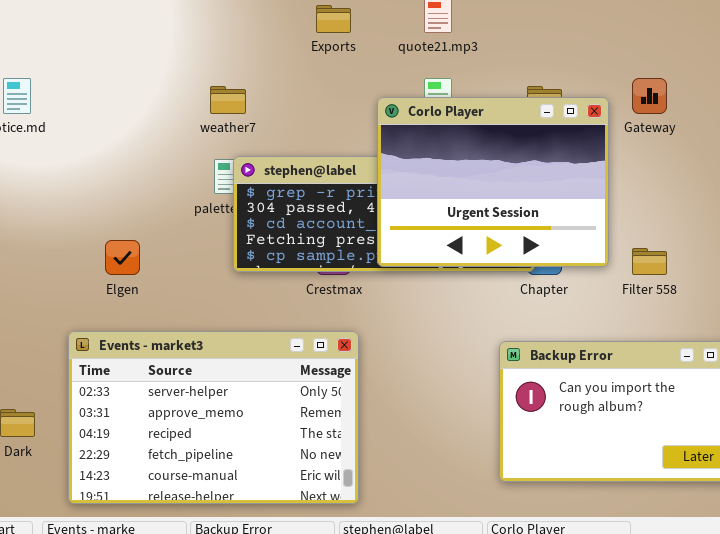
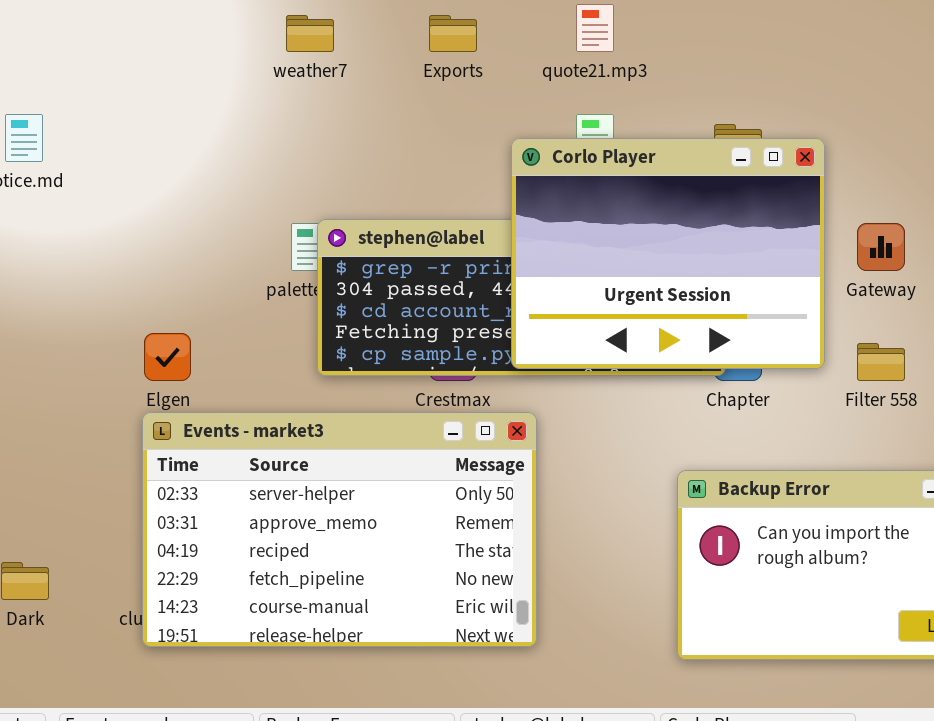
Gateway: [632,78,667,114] -> [857,223,905,271], moved
weather7: [210,86,246,114] -> [286,15,334,52], moved
Events - market3: [68,331,359,504] -> [142,412,537,647], moved

